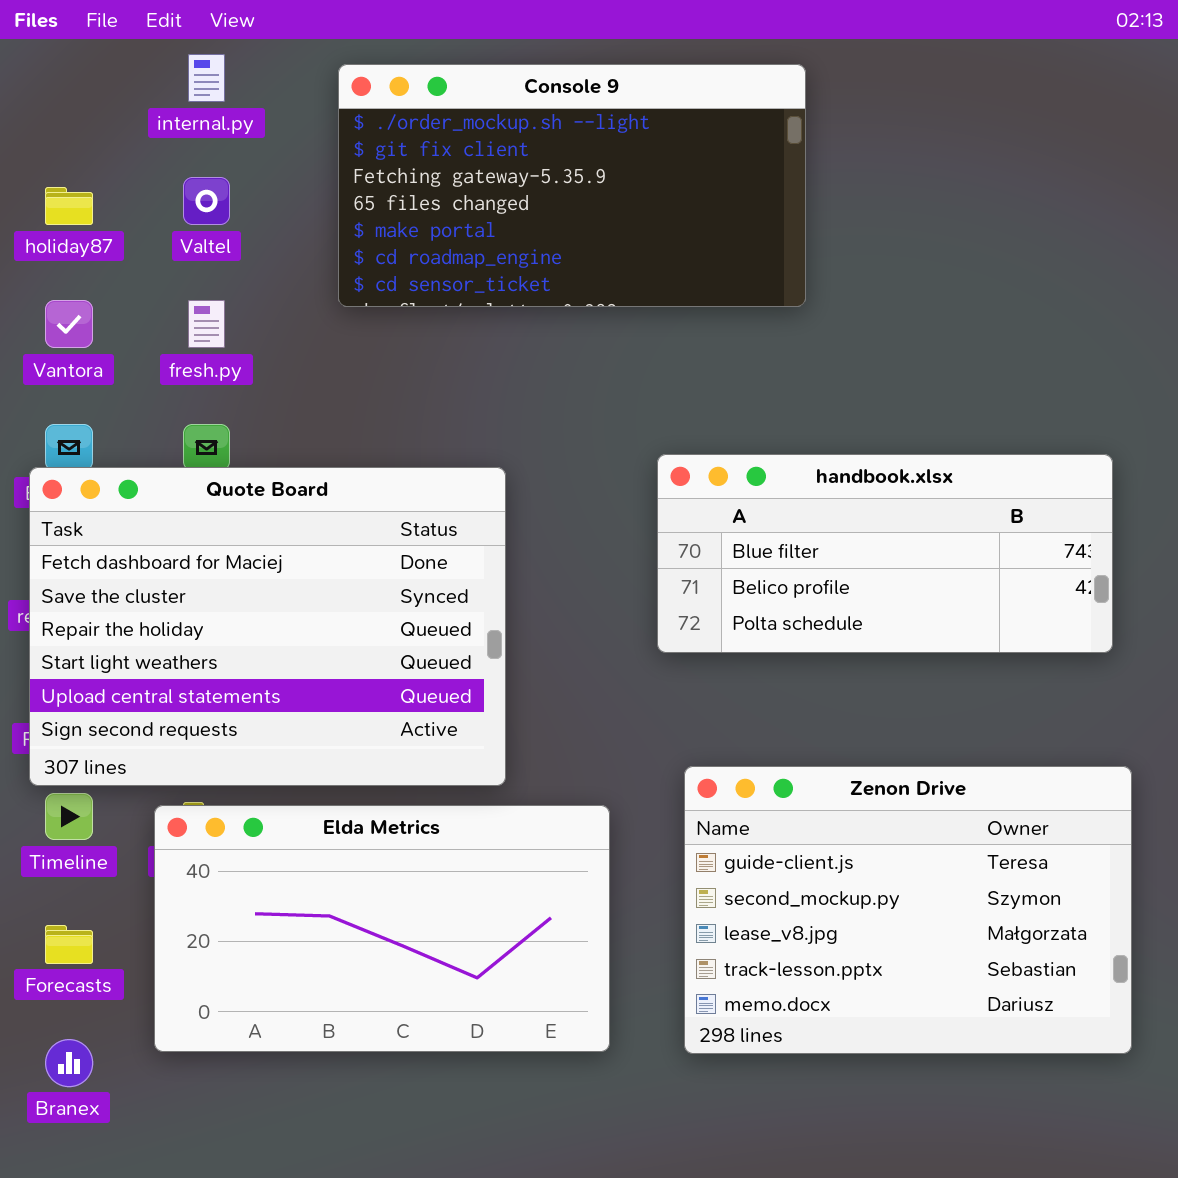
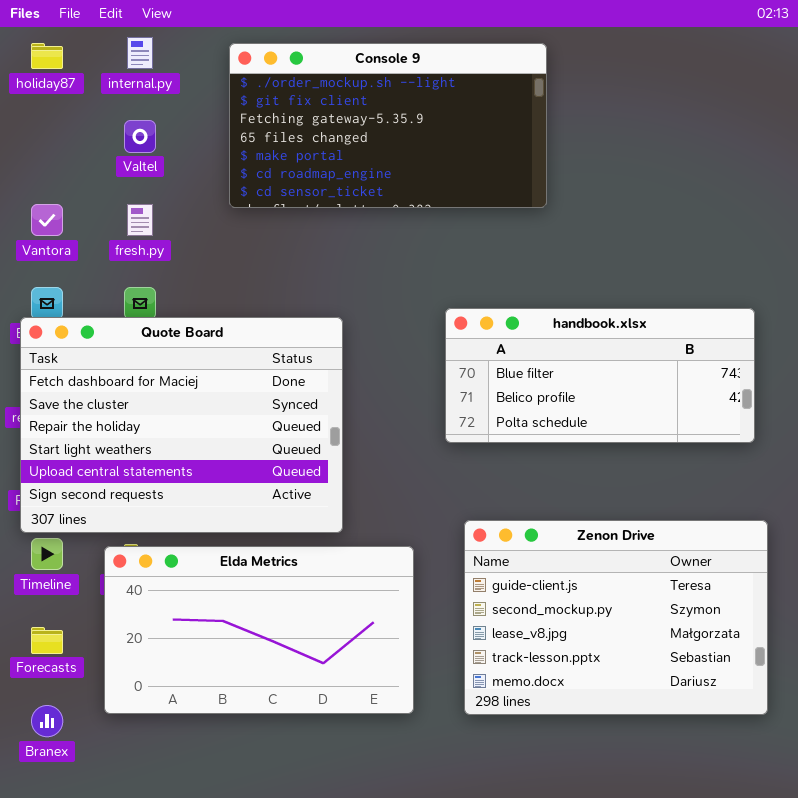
holiday87: [45,187,93,225] -> [31,43,63,69], moved

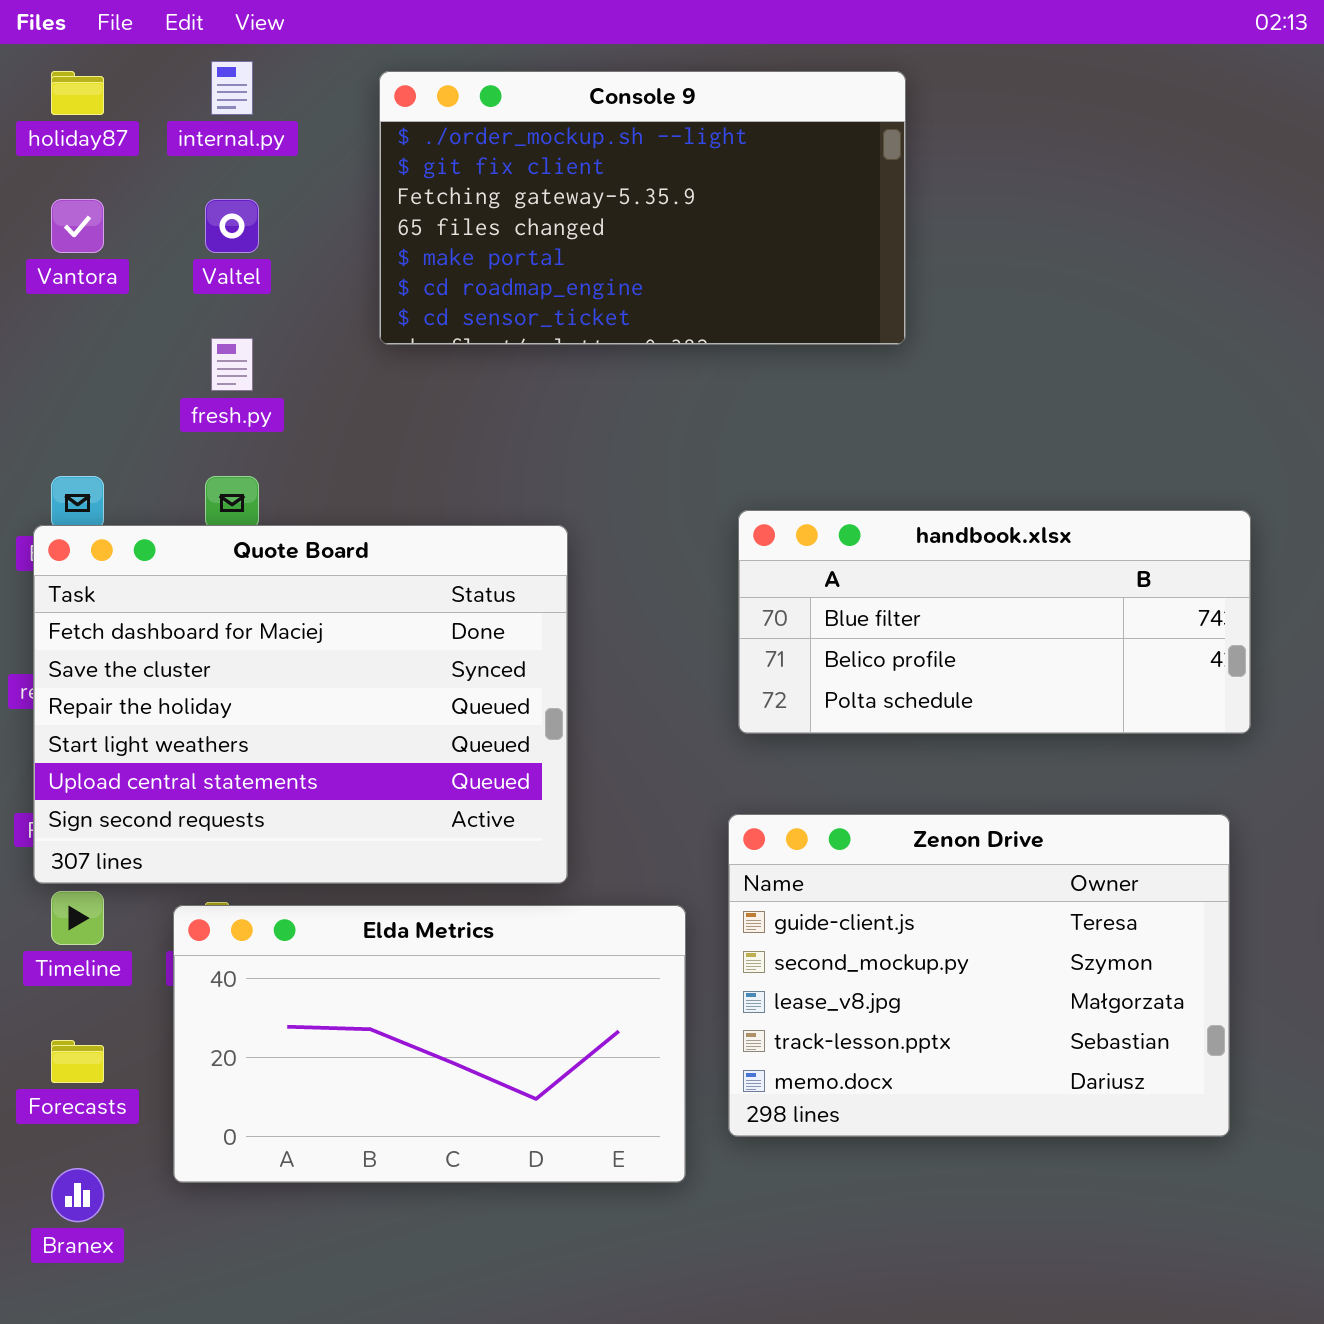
Vantora: [31,204,63,236] -> [51,199,104,253], moved
Zenon Drive: [464,520,768,715] -> [728,814,1230,1137], moved

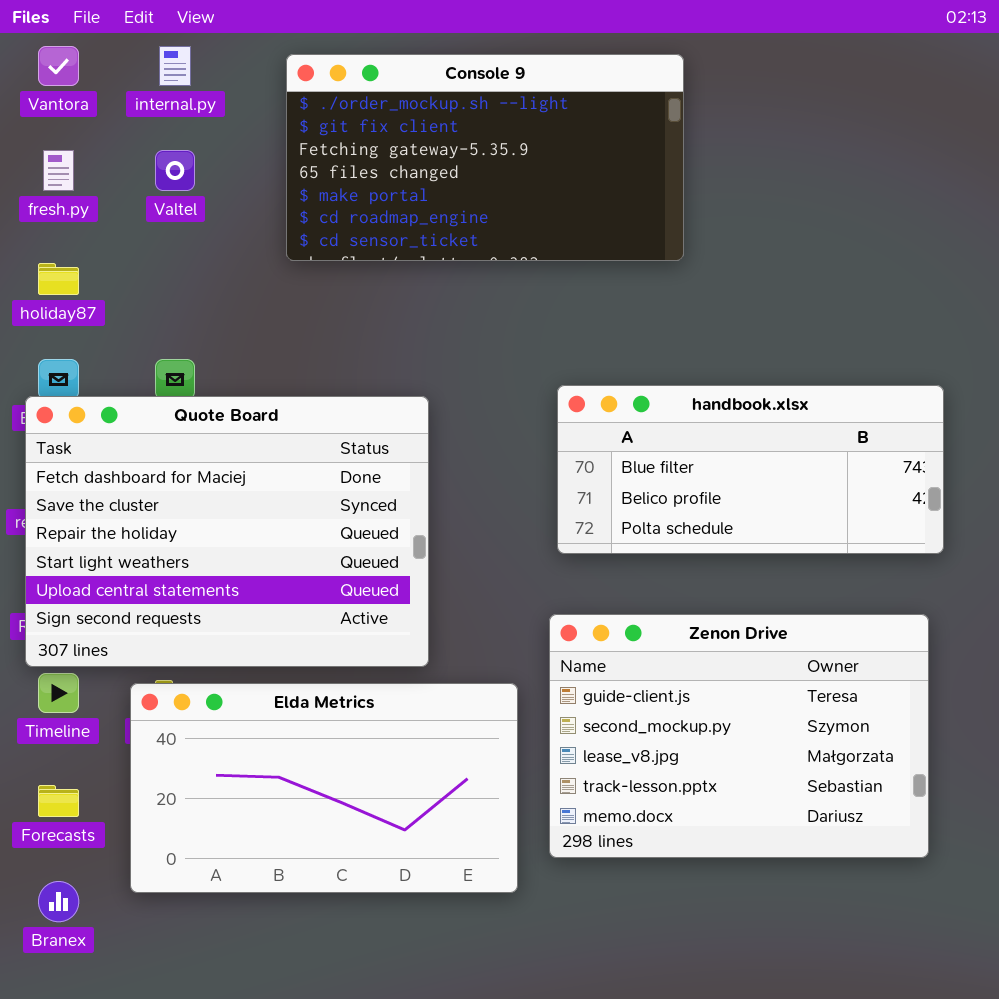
holiday87: [51,71,104,115] -> [38,263,79,295], moved
Vantora: [51,199,104,253] -> [38,46,79,86], moved
fresh.py: [211,338,253,391] -> [43,150,74,191], moved

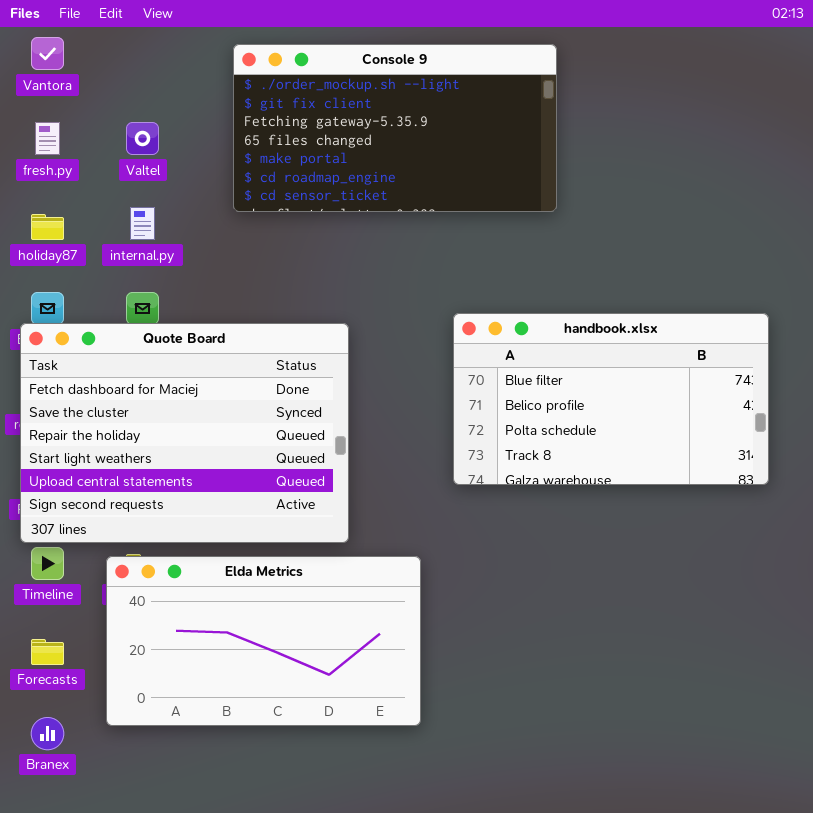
internal.py: [159,46,191,86] -> [130,207,155,240], moved
handbook.xlsx: [557,385,944,554] -> [453,313,769,485], resized
Zenon Drive: [549,614,929,858] -> none, closed

